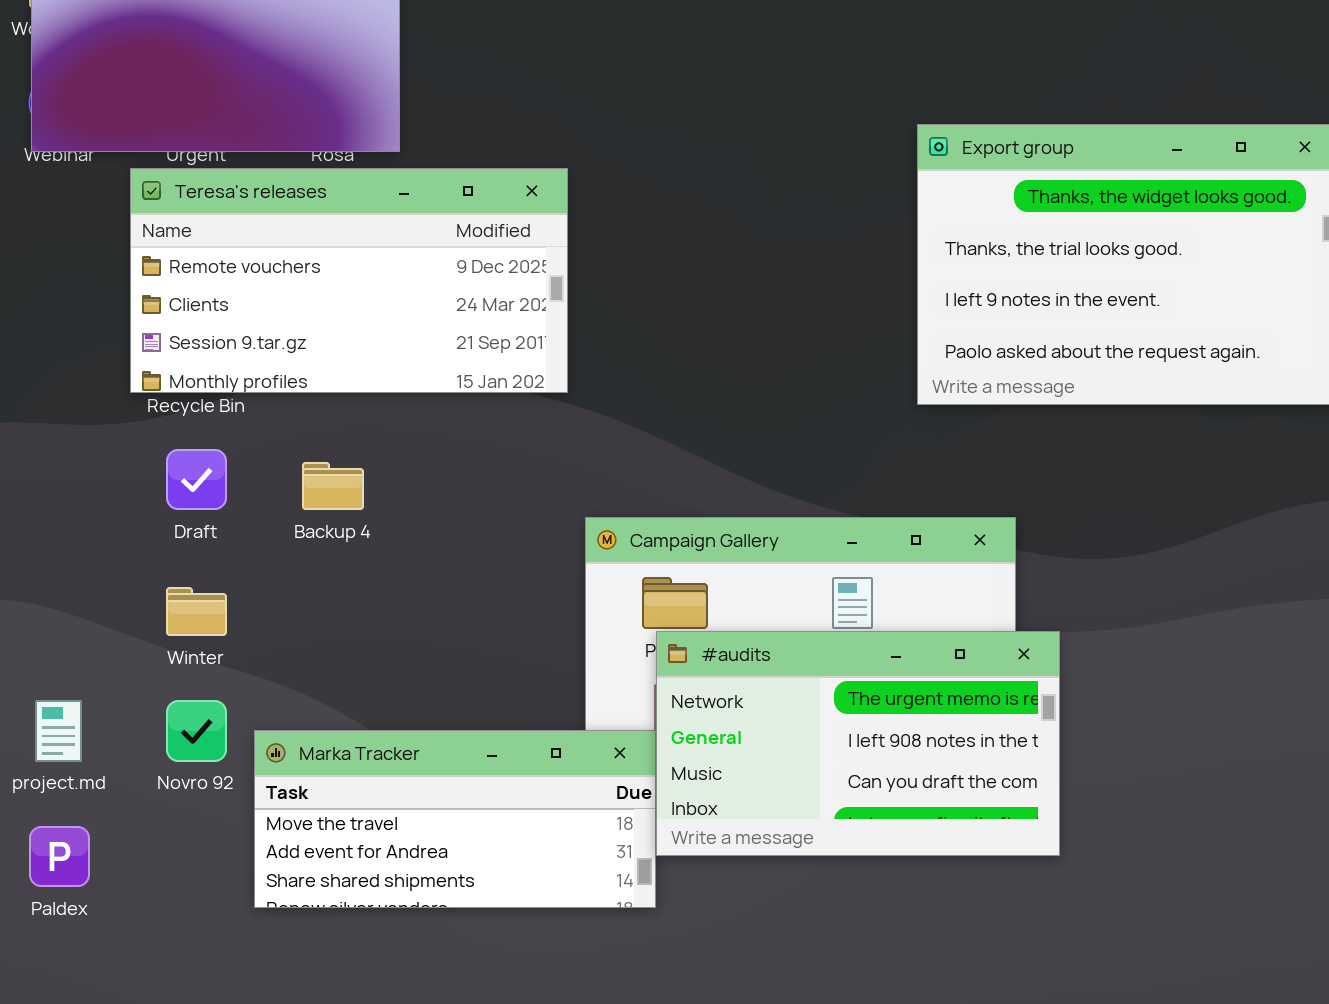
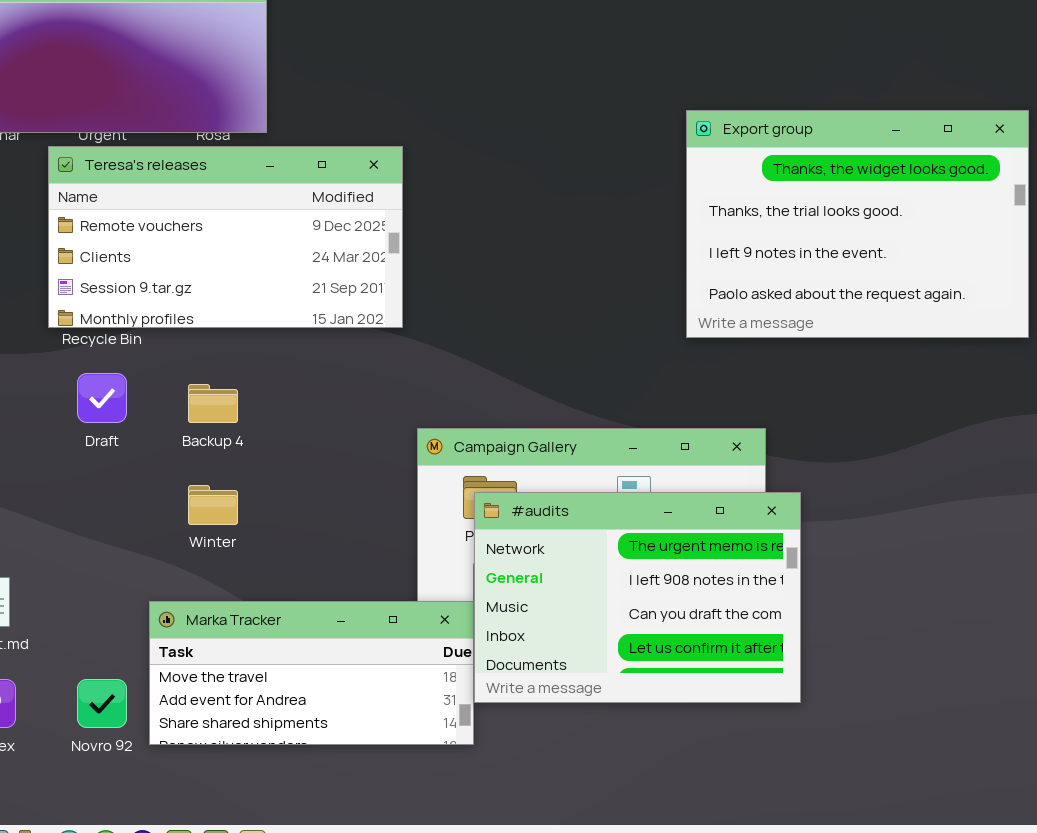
Winter: [166,587,227,636] -> [188,485,238,525], moved
#audits: [656,631,1060,856] -> [474,492,801,703], resized
Novro 92: [166,700,227,762] -> [77,679,127,728], moved

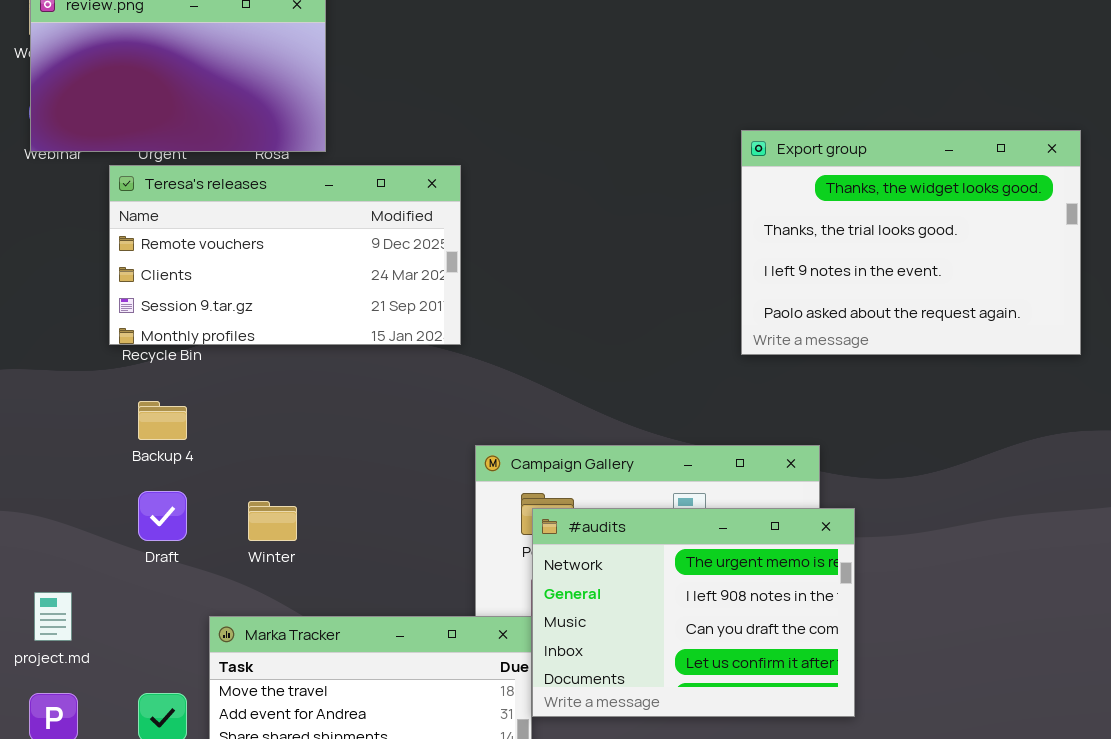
Draft: [77,373,127,423] -> [138,491,187,541], moved
Backup 4: [188,384,238,423] -> [138,401,187,440], moved

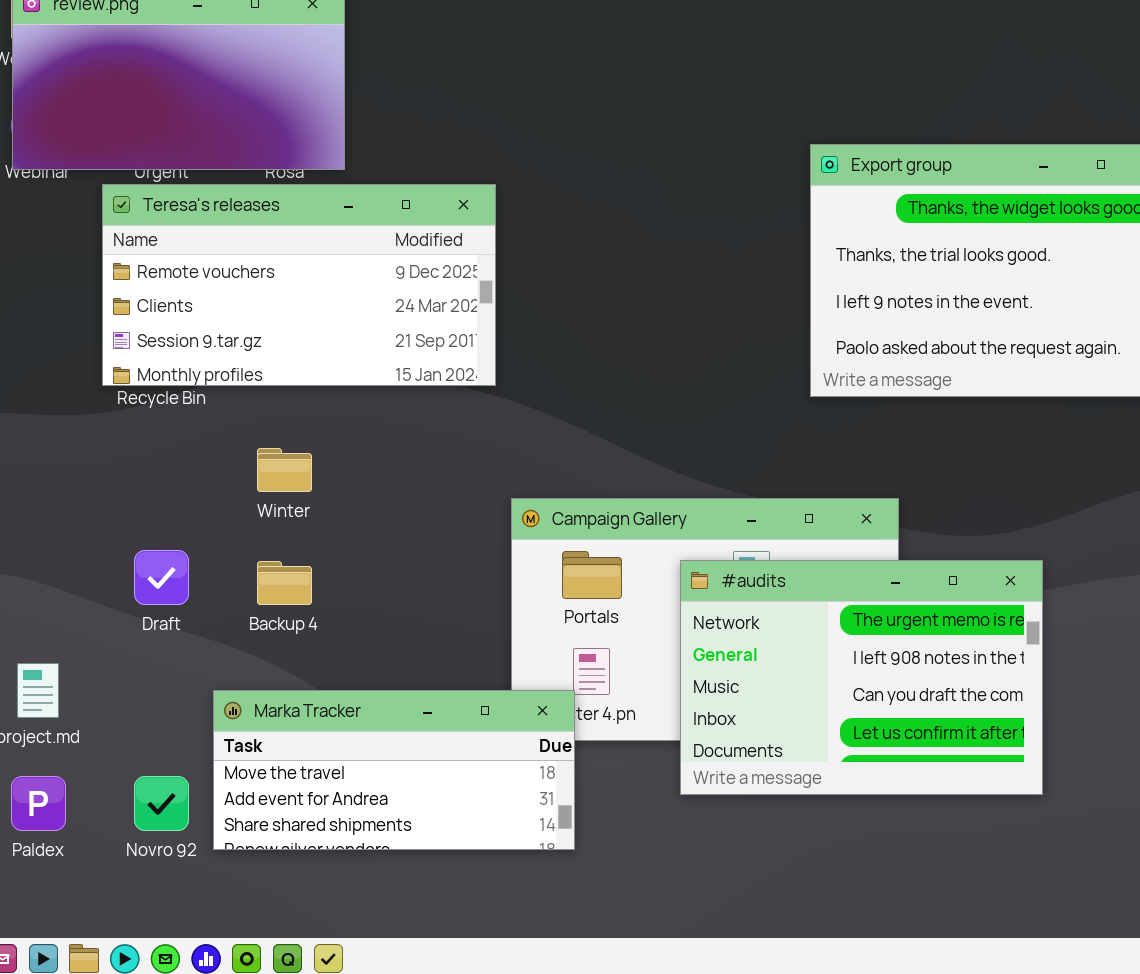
Backup 4: [138,401,187,440] -> [257,561,312,605], moved
Winter: [248,501,297,541] -> [257,448,312,492], moved
#audits: [532,508,855,717] -> [680,560,1043,795], moved

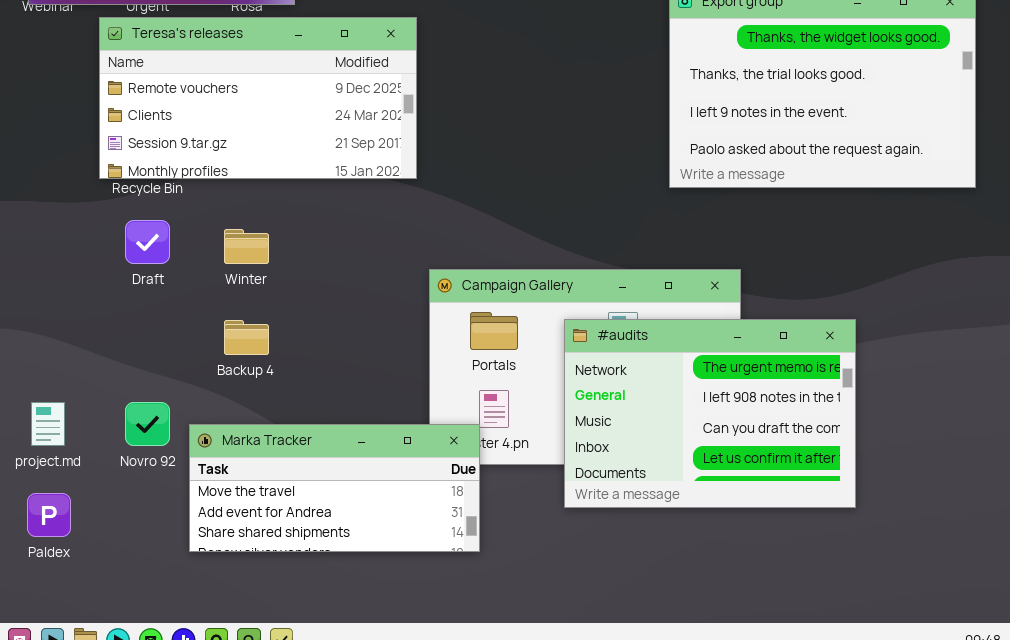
Draft: [134,550,189,605] -> [125,220,170,264], moved
Novro 92: [134,776,189,831] -> [125,402,170,446], moved

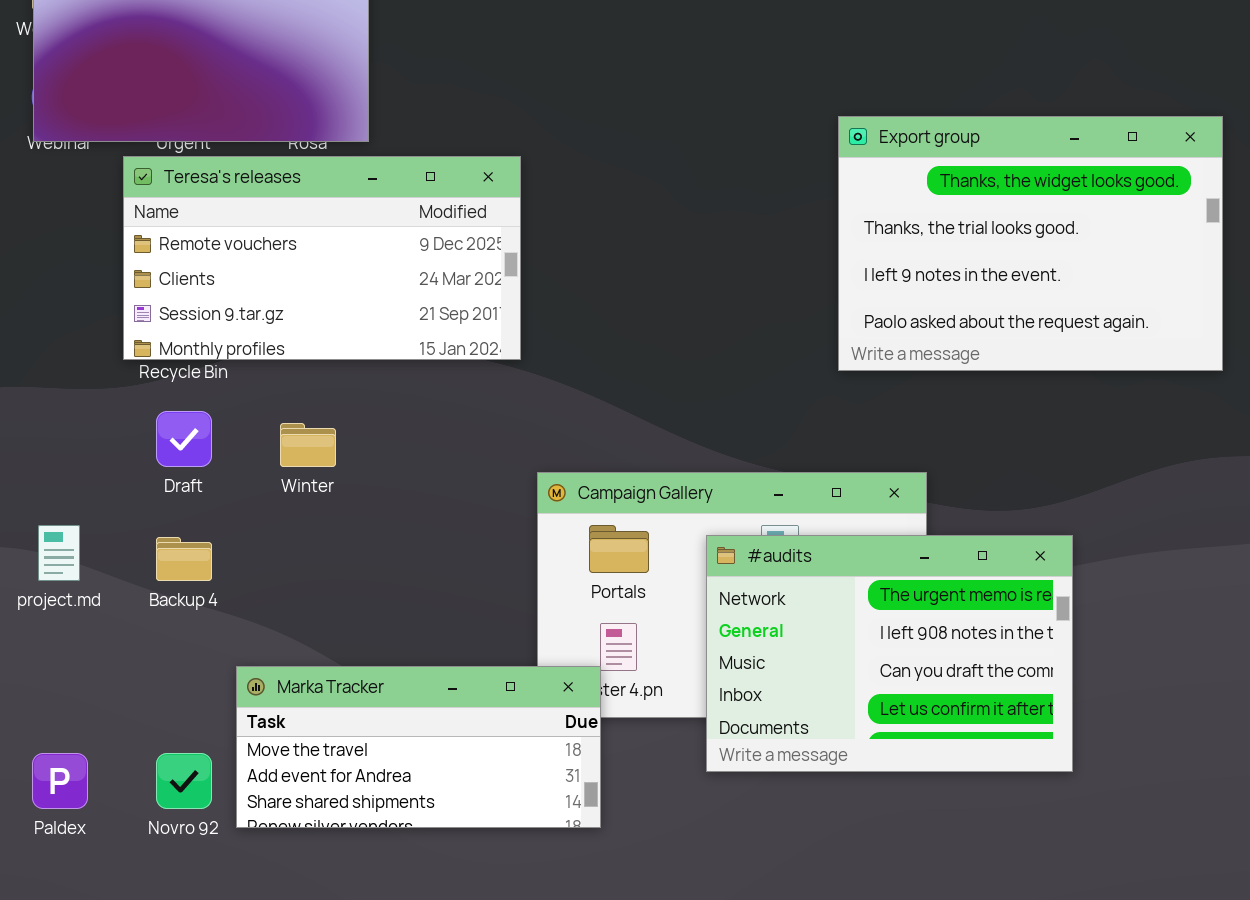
Backup 4: [224,320,269,355] -> [156,537,212,581], moved
project.md: [31,402,65,446] -> [38,525,80,581], moved
Novro 92: [125,402,170,446] -> [156,753,212,809], moved

